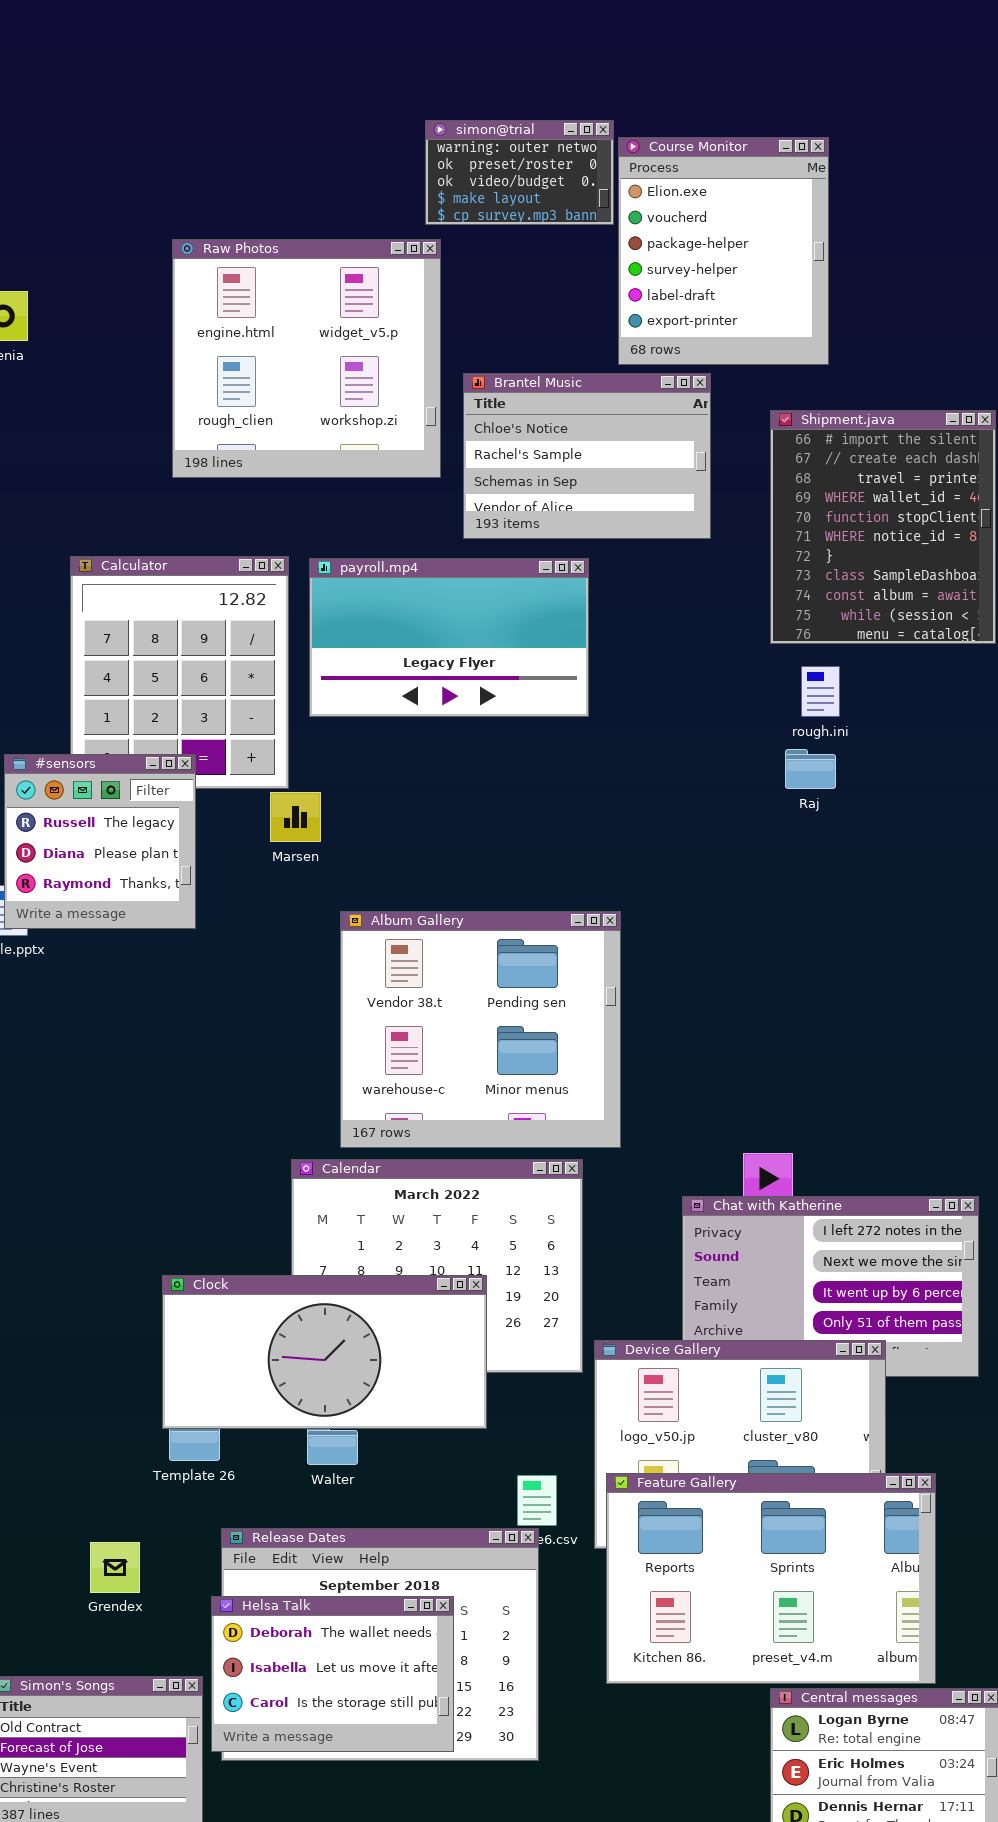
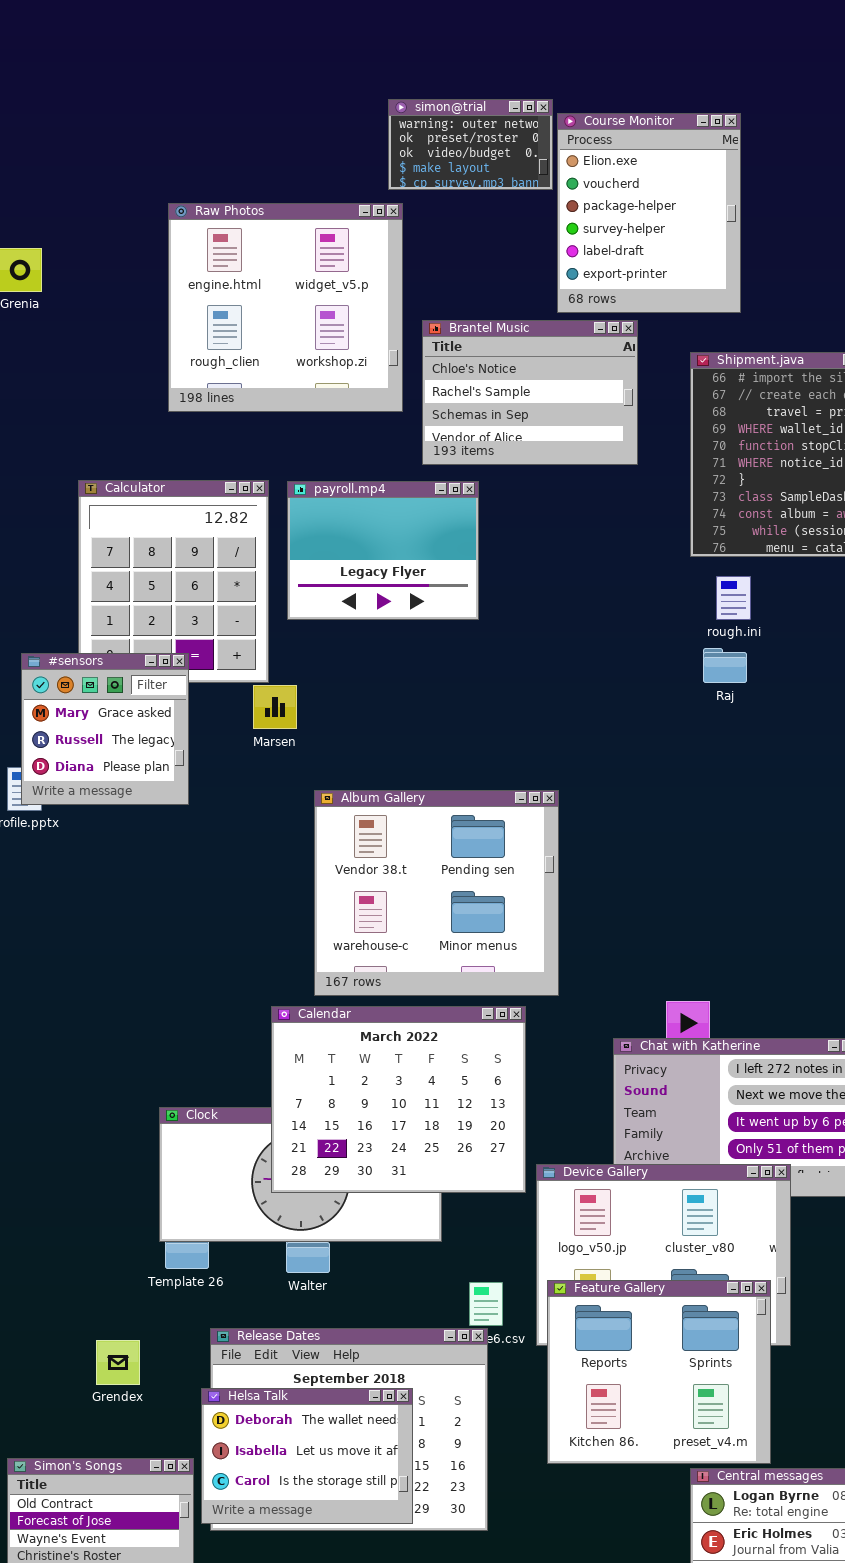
payroll.mp4: [309,558,589,717] -> [287,481,479,620], resized
#sensors: [4,754,196,929] -> [21,653,189,805], scrolled up 1 row
Calendar: [291,1159,583,1373] -> [271,1006,526,1193], raised
Feature Gallery: [606,1473,936,1684] -> [547,1280,771,1464], resized

